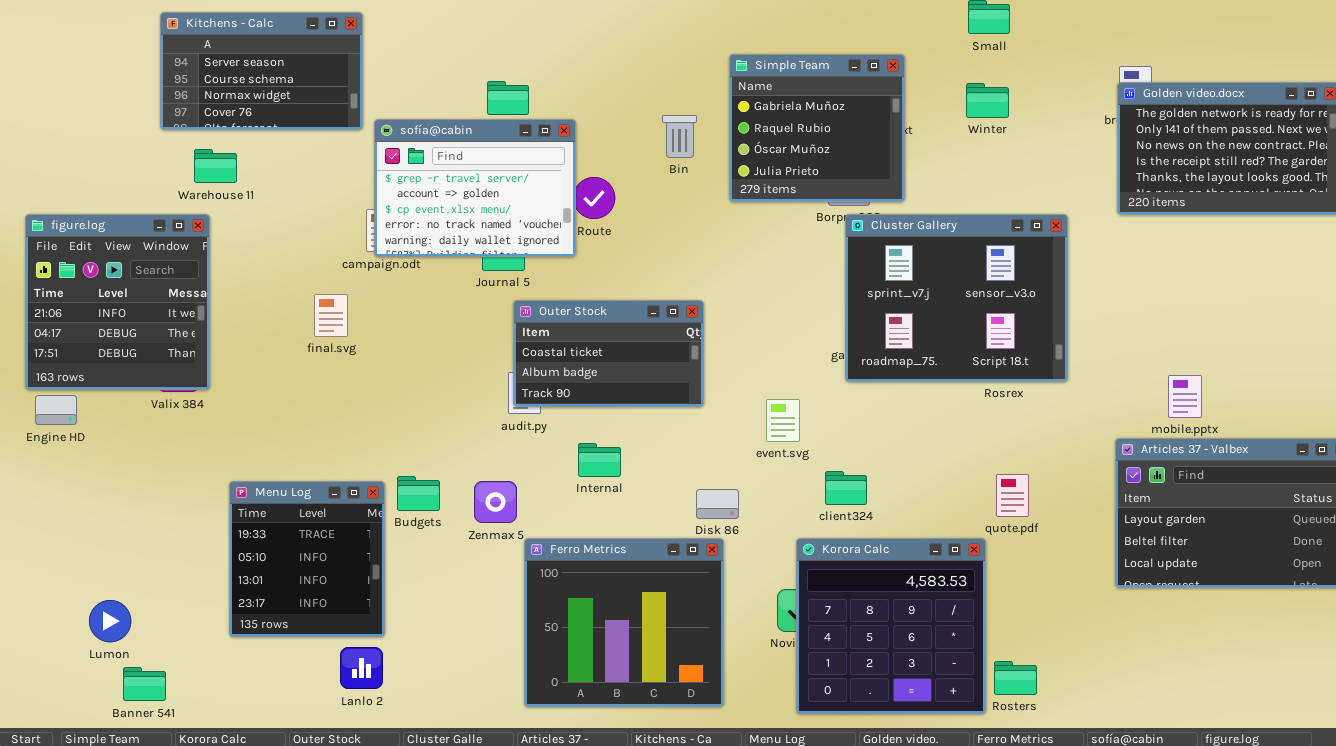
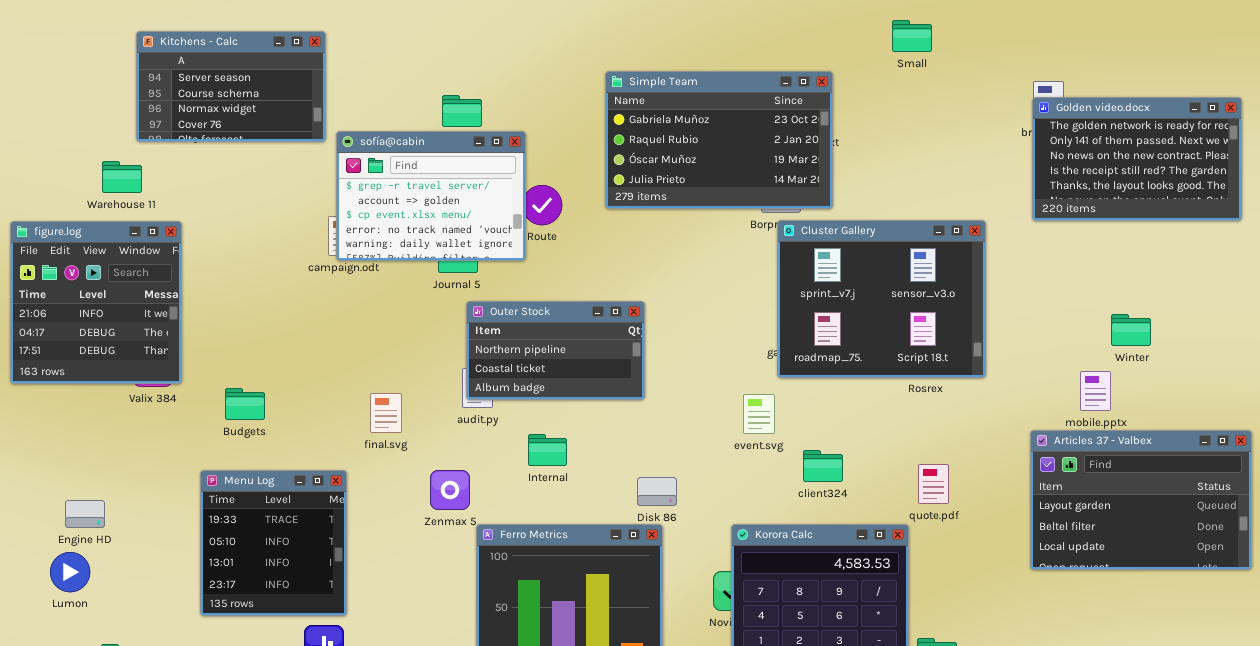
Simple Team: [729,54,905,202] -> [605,71,833,209], resized
Winter: [966,83,1009,118] -> [1111,314,1151,346], moved
Warehouse 11: [194,149,237,183] -> [102,161,142,193], moved
final.svg: [314,294,348,337] -> [370,393,402,433], moved
Outer Stock: [513,300,704,407] -> [466,301,645,400], scrolled up 1 row
Engine HD: [35,395,77,425] -> [65,500,105,528], moved
event.svg: [766,399,800,442] -> [743,394,775,434], moved
client324: [825,471,867,505] -> [803,450,843,482], moved
Budgets: [397,476,440,511] -> [225,388,265,420], moved
Lumon: [89,600,131,642] -> [50,552,90,592], moved

